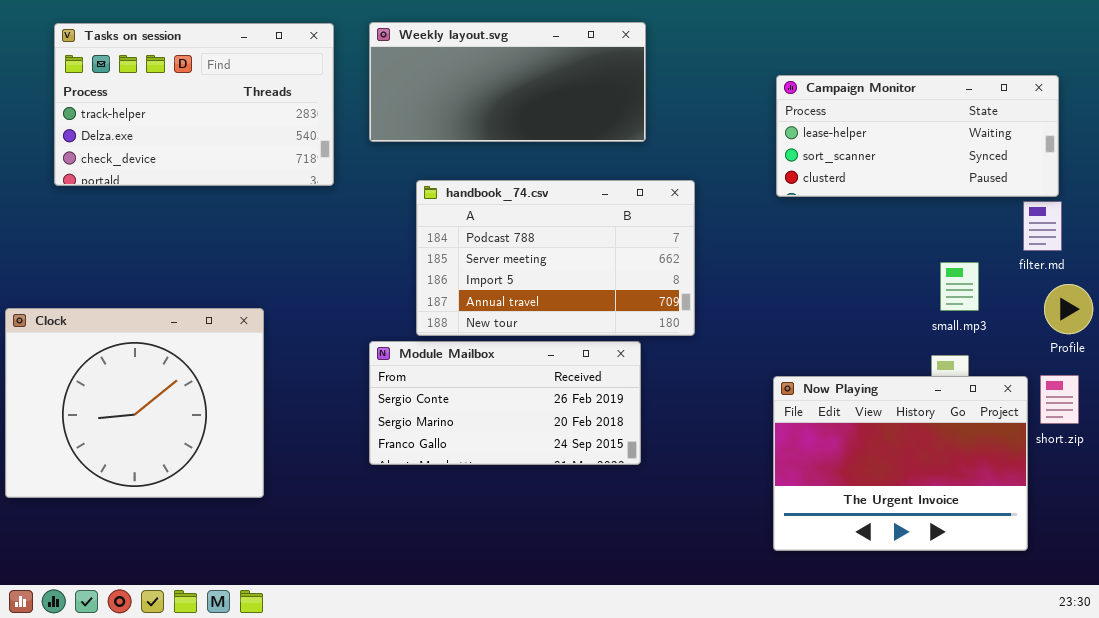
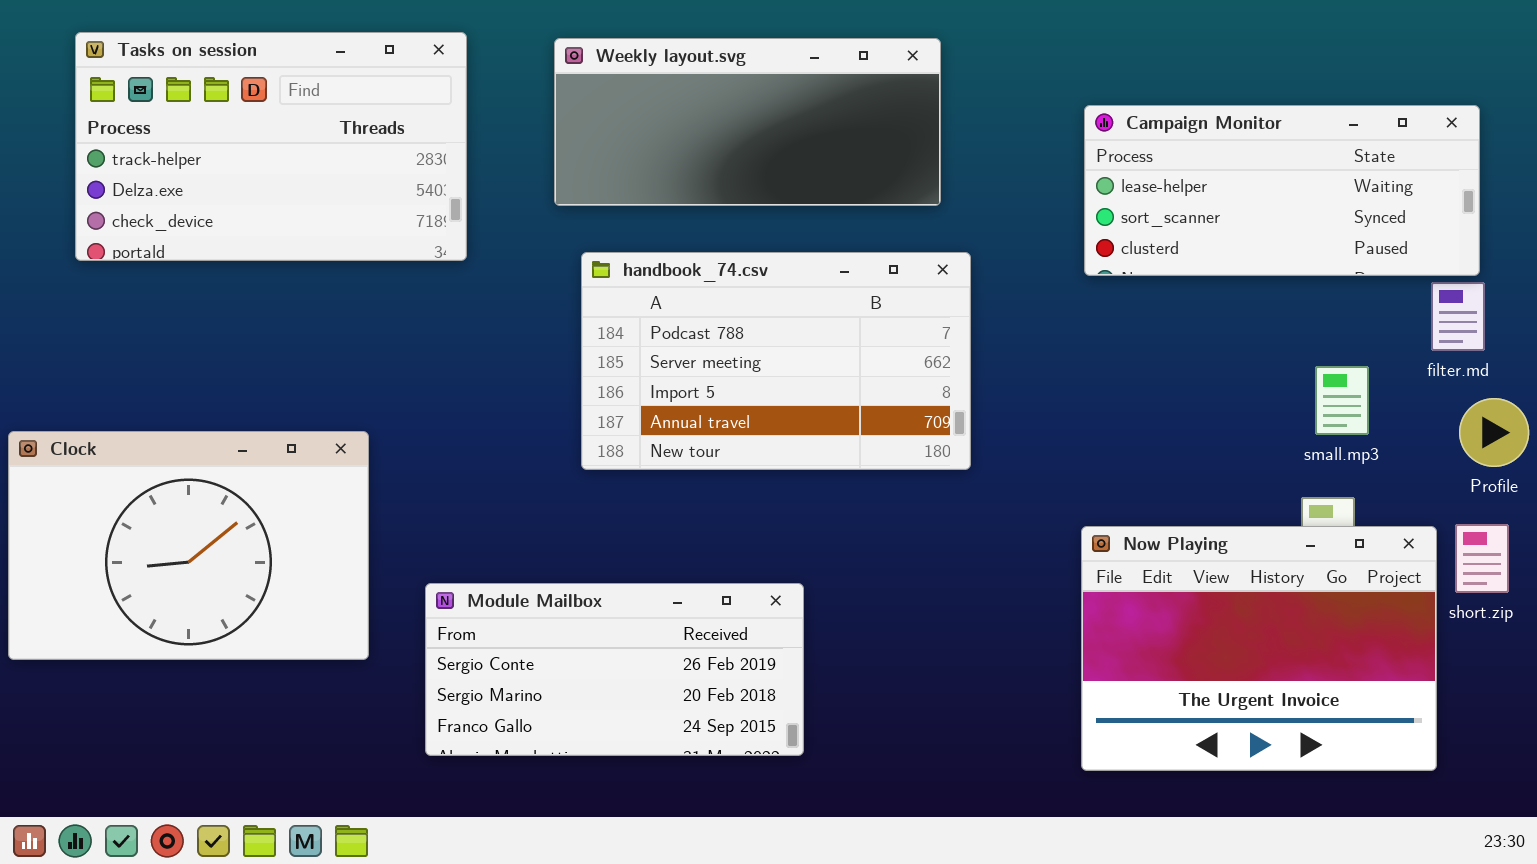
Weekly layout.svg: [369,22,646,142] -> [554,38,941,206], moved
Clock: [5,308,264,498] -> [8,431,369,660], resized
Module Mailbox: [369,341,641,465] -> [425,583,804,756], moved

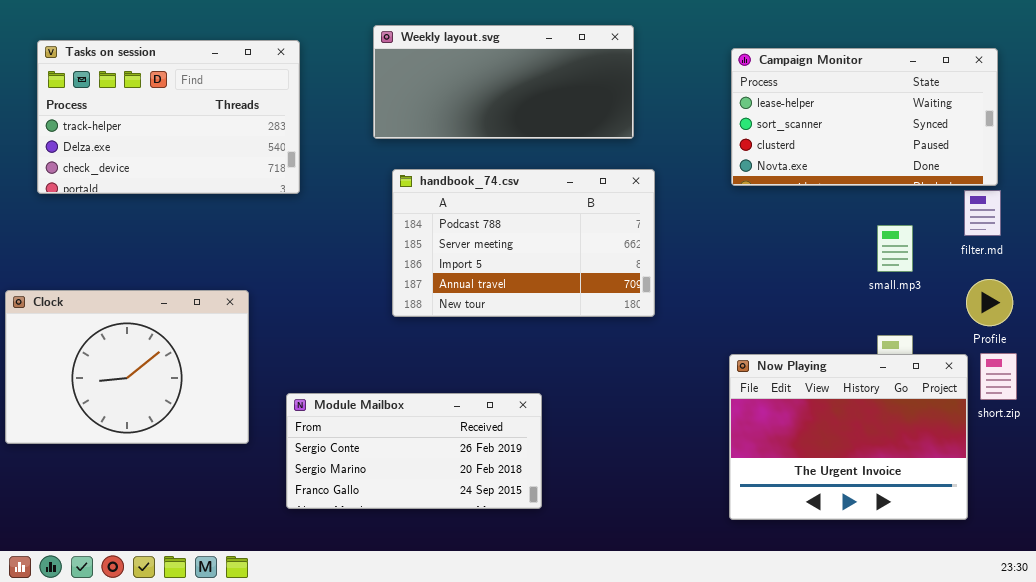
Tasks on session: [75,32,467,261] -> [37,40,300,194], moved
Campaign Monitor: [1084,105,1480,276] -> [731,48,998,186], resized
small.mp3: [1315,366,1369,435] -> [877,225,913,272], moved
Profile: [1459,398,1529,467] -> [966,279,1013,326], moved

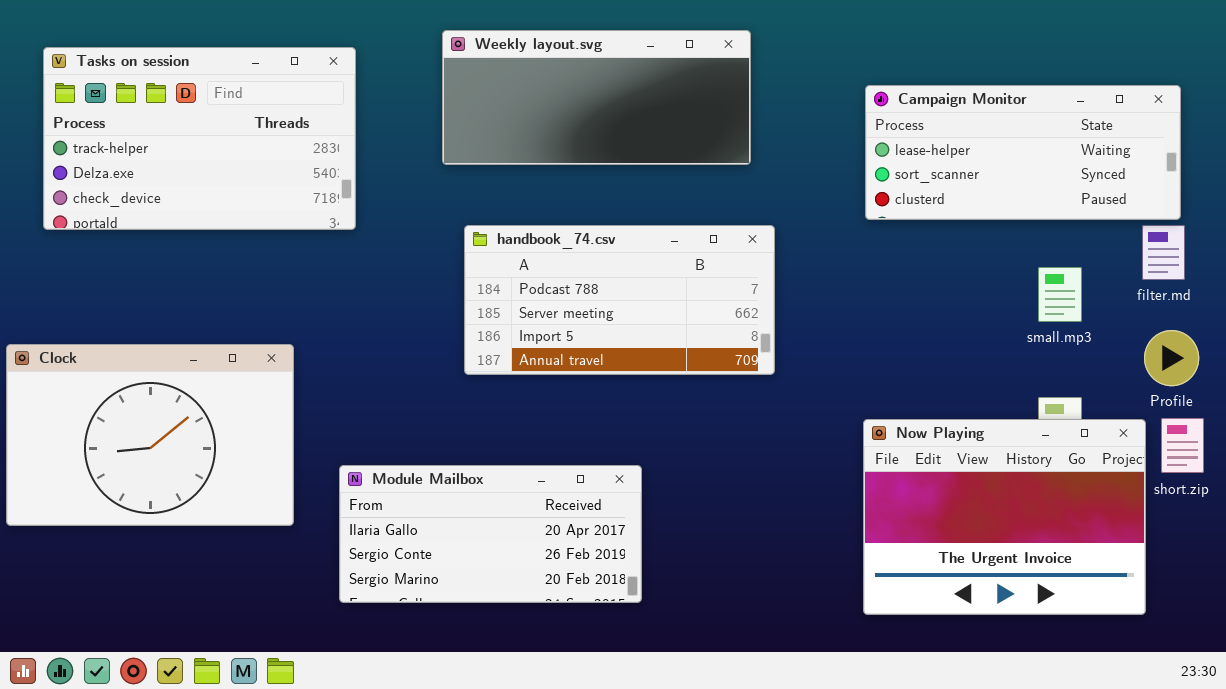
Campaign Monitor: [731,48,998,186] -> [865,85,1181,220], resized
handbook_74.csv: [392,169,655,317] -> [464,225,775,375], resized
Module Mailbox: [286,393,542,509] -> [339,465,642,603], scrolled up 1 row

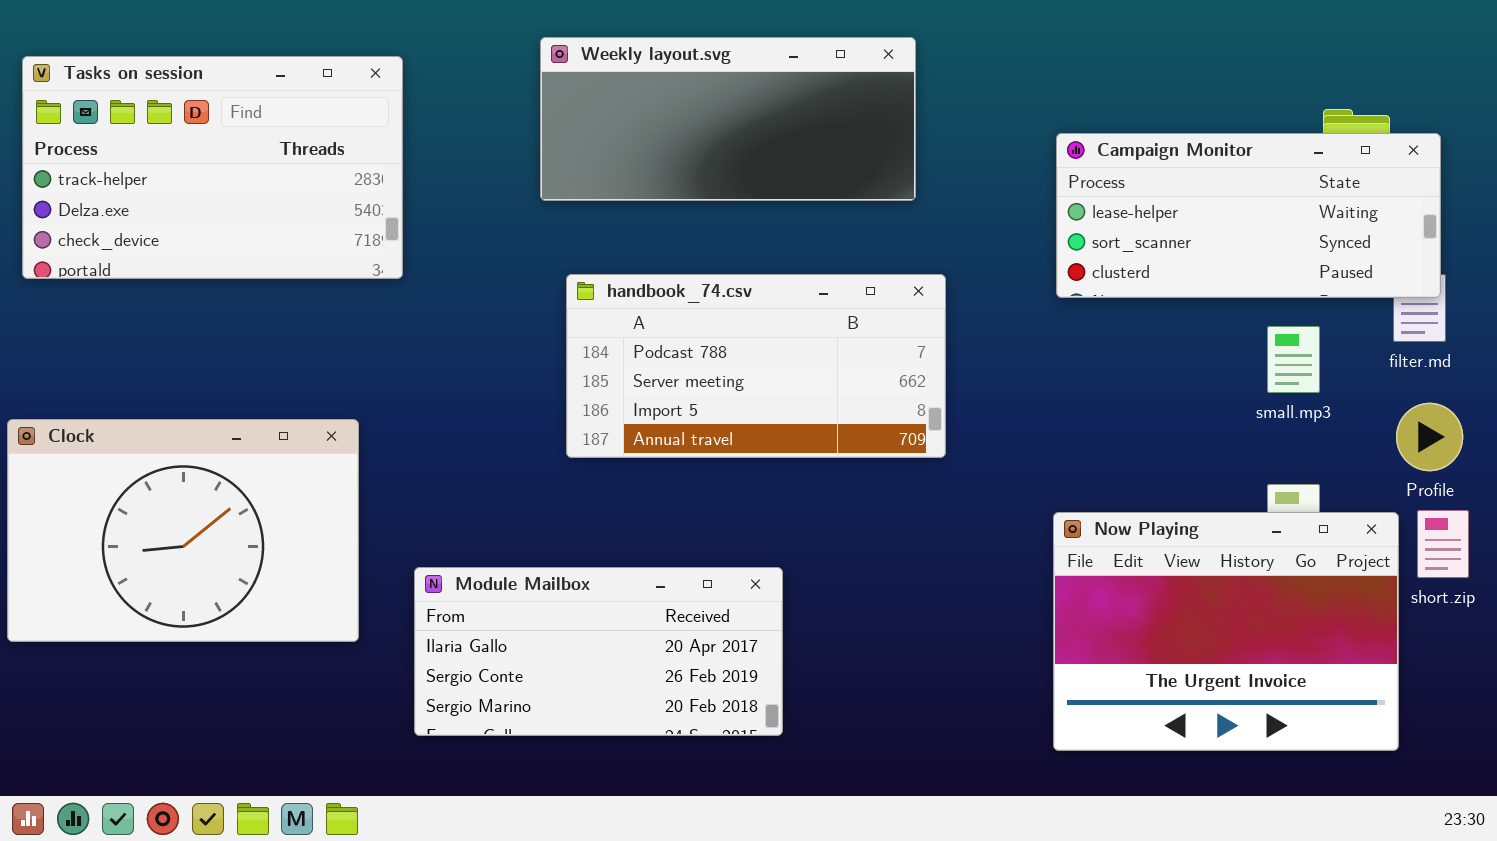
Tasks on session: [43,47,356,230] -> [22,56,403,279], moved
Campaign Monitor: [865,85,1181,220] -> [1056,133,1441,298], moved

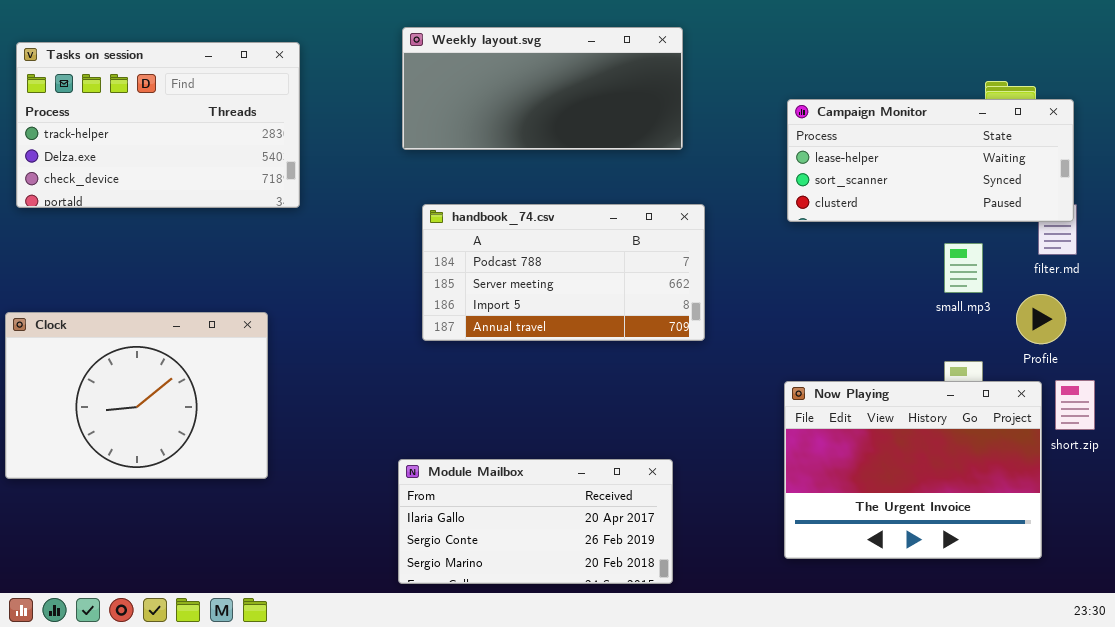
Profile: [1396,403,1463,471] -> [1016,294,1066,344], moved
Module Mailbox: [414,567,783,736] -> [398,459,673,584], moved

